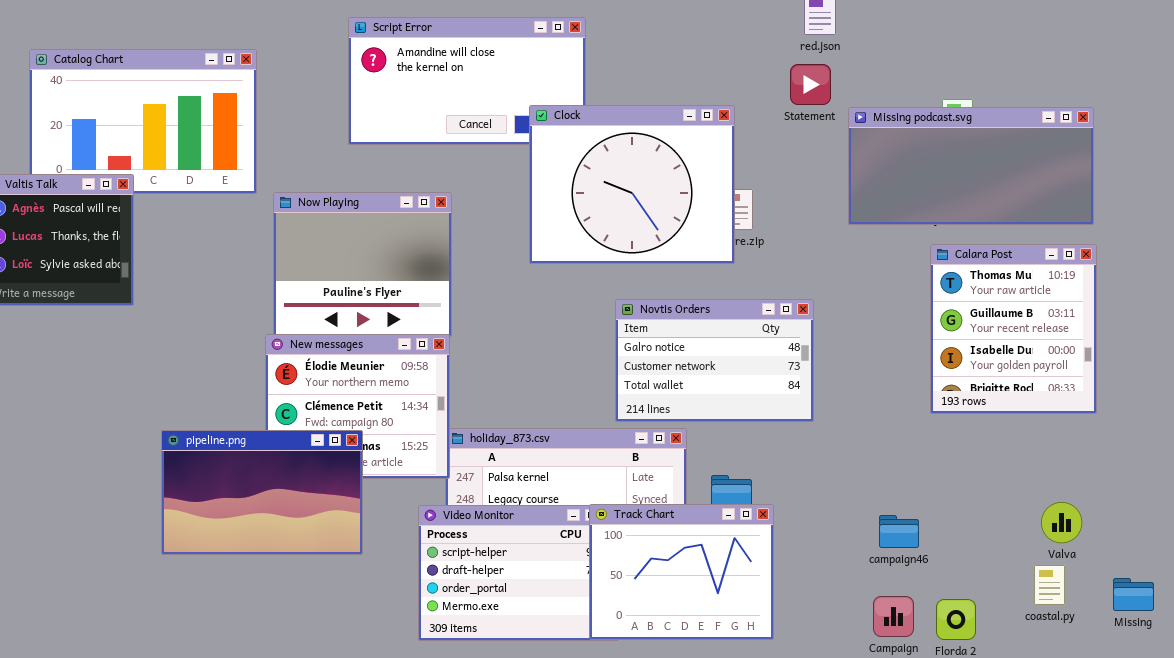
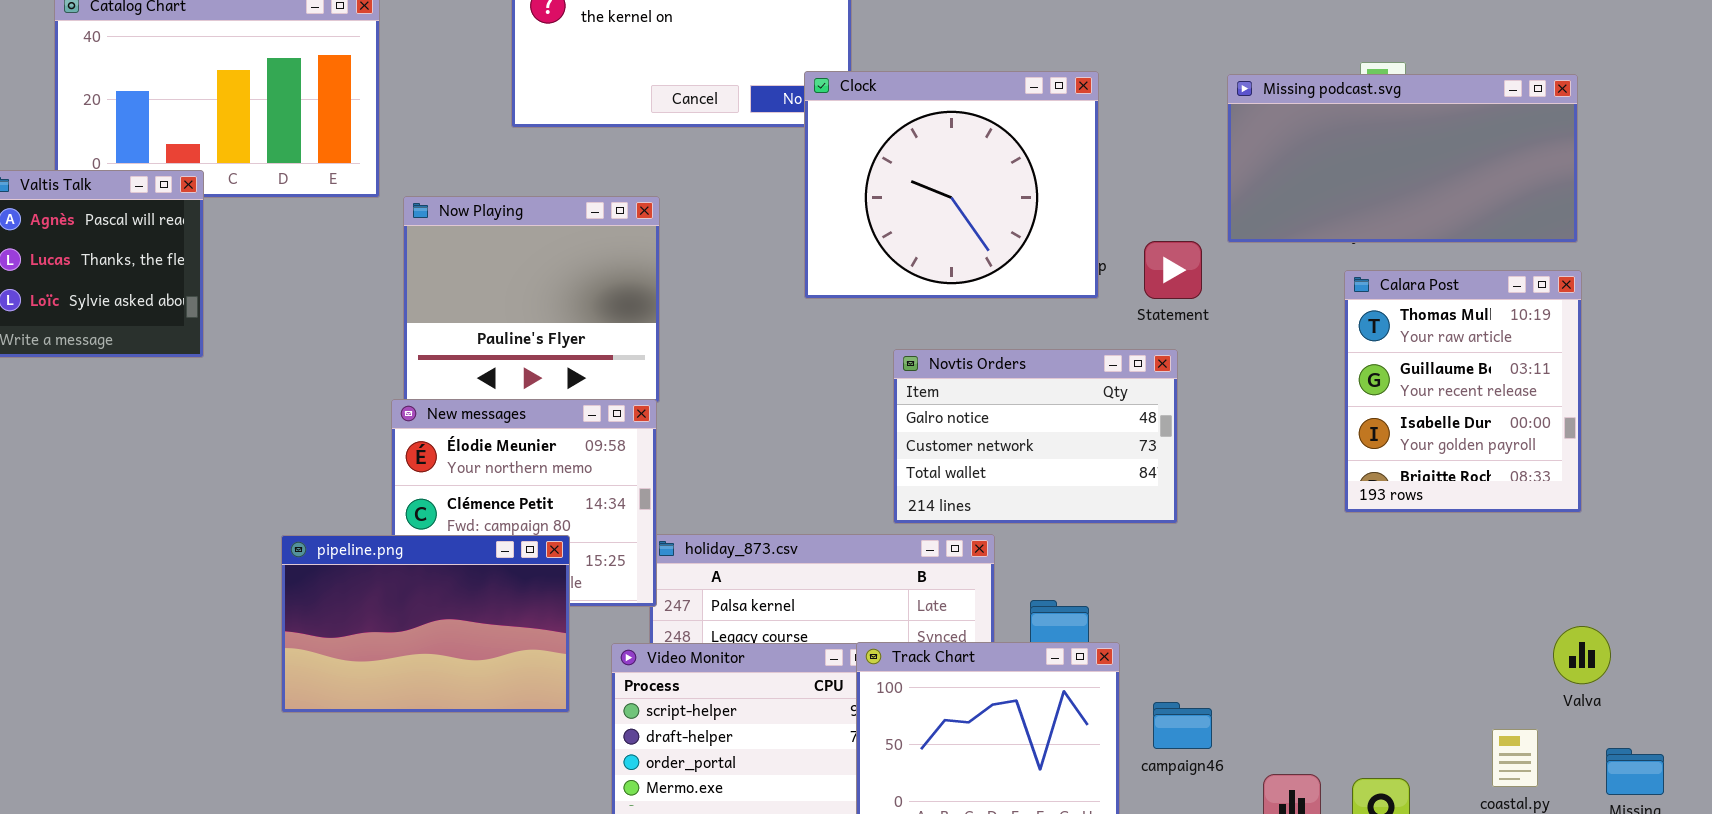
Statement: [790,64,831,105] -> [1144,241,1202,299], moved
Clock: [529,105,735,264] -> [804,71,1099,299], moved
pipeline.png: [161,430,363,555] -> [281,535,570,713], moved
Valva: [1041,502,1082,543] -> [1553,626,1611,684], moved
campaign46: [879,515,919,548] -> [1153,702,1212,749], moved

